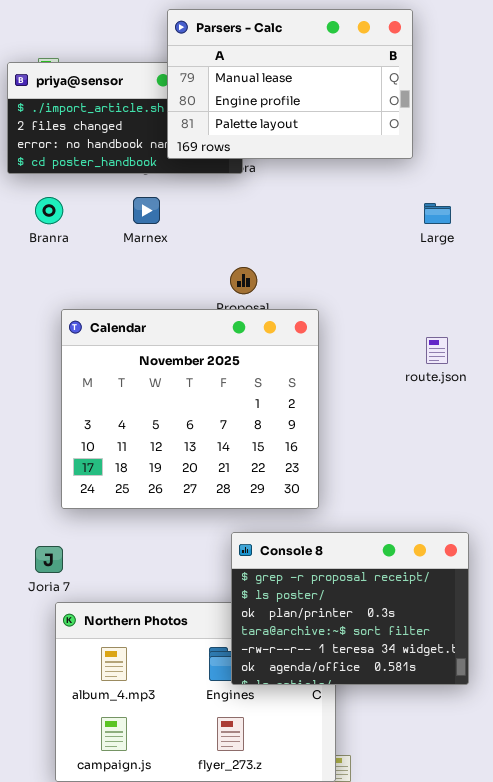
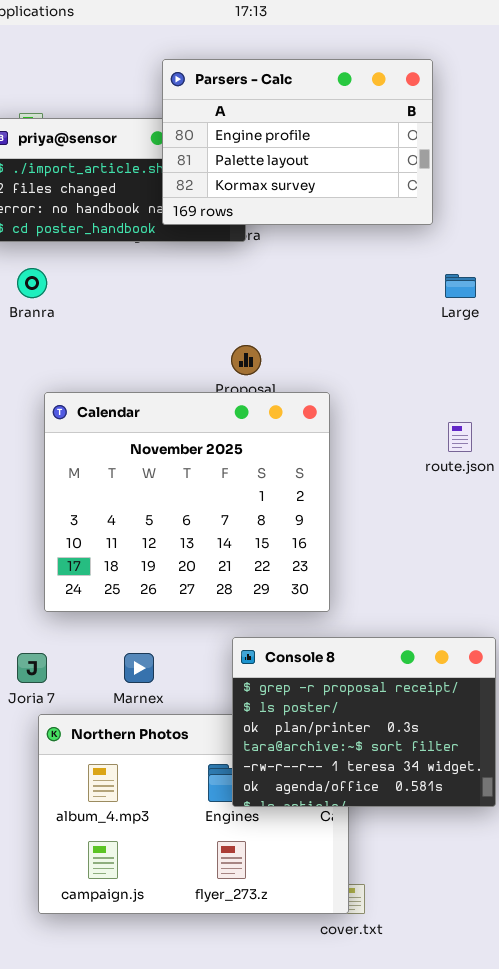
Parsers - Calc: [167,9,413,159] -> [162,59,433,225], scrolled down 1 row
Marnex: [133,197,160,224] -> [124,653,154,683], moved

